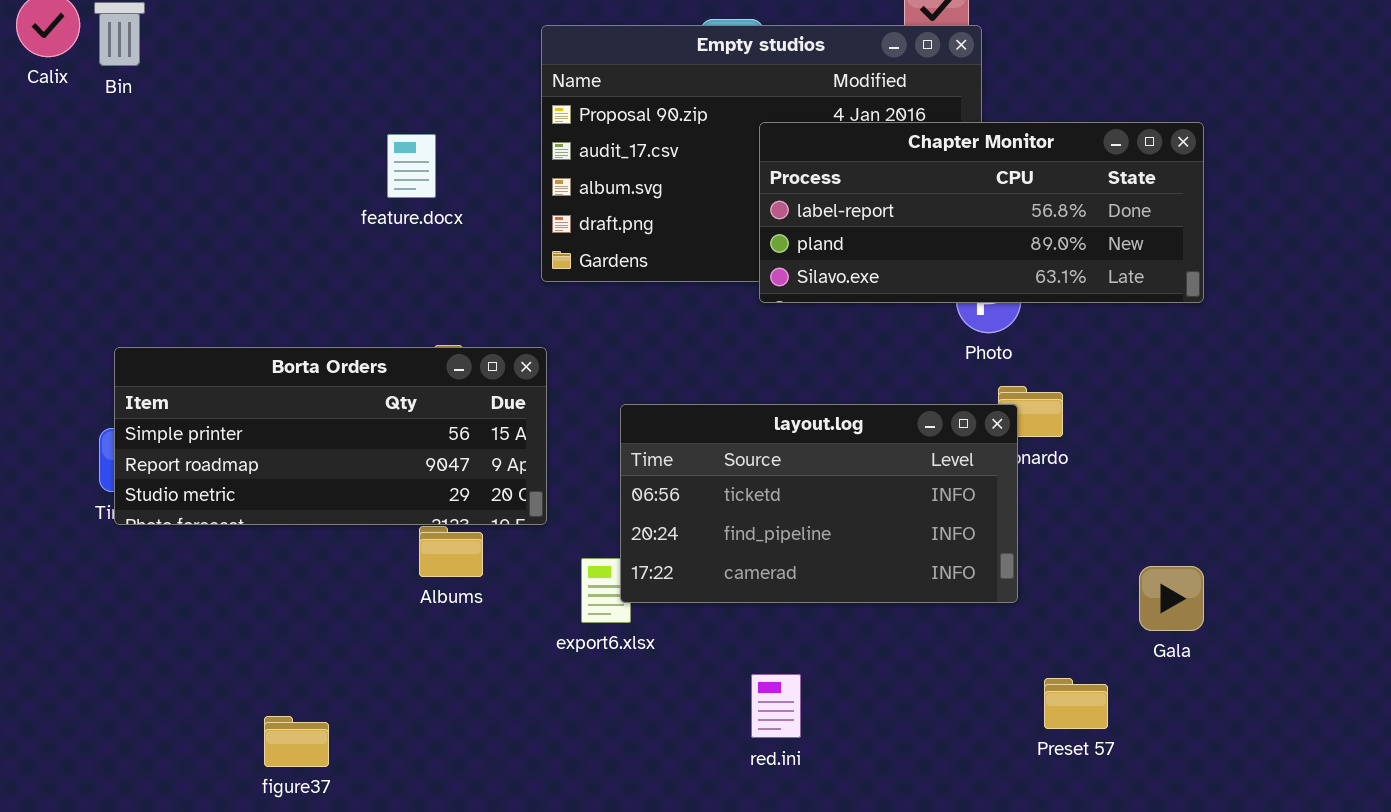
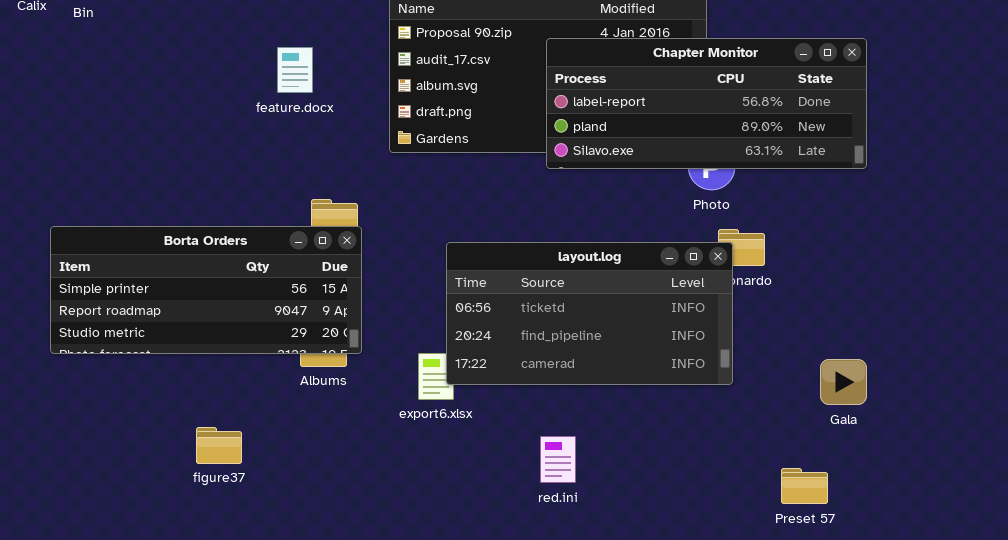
Borta Orders: [114,347,547,525] -> [50,226,362,354], moved
Preset 57: [1044,678,1108,729] -> [781,468,828,504], moved
figure37: [264,716,329,767] -> [196,427,242,464], moved

